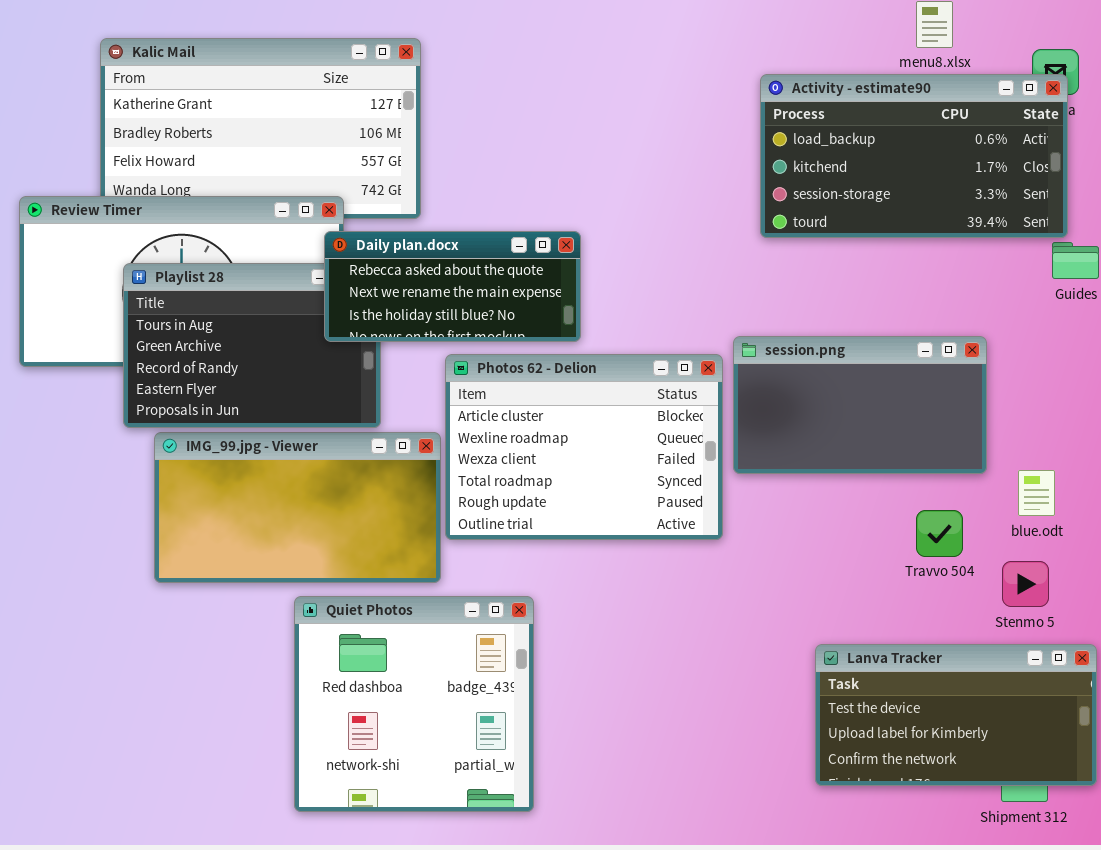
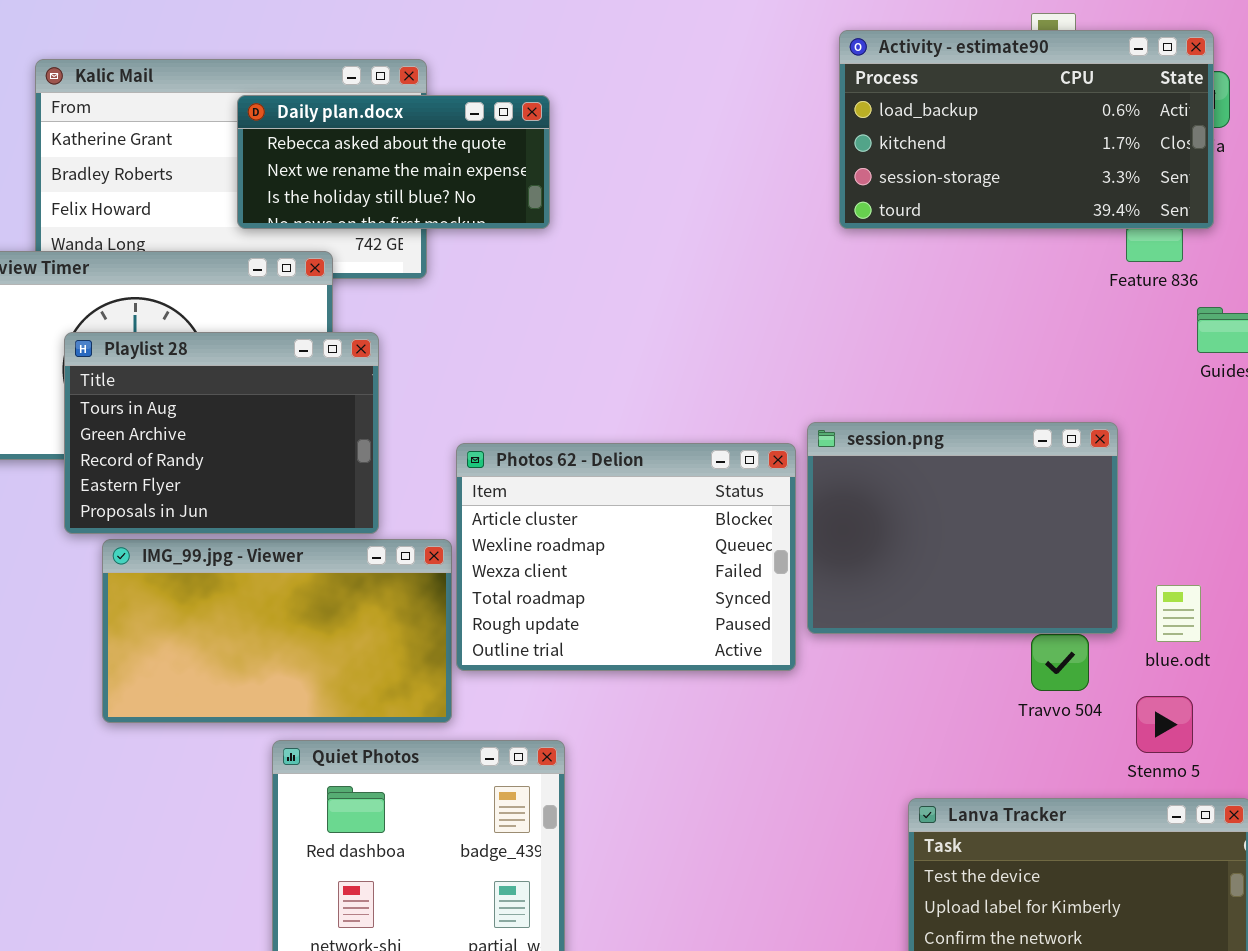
Activity - estimate90: [760,74,1068,238] -> [839,30,1214,229], moved
Daily plan.docx: [324,231,581,342] -> [237,95,550,229], moved
session.png: [733,336,987,474] -> [807,422,1118,634], resized

